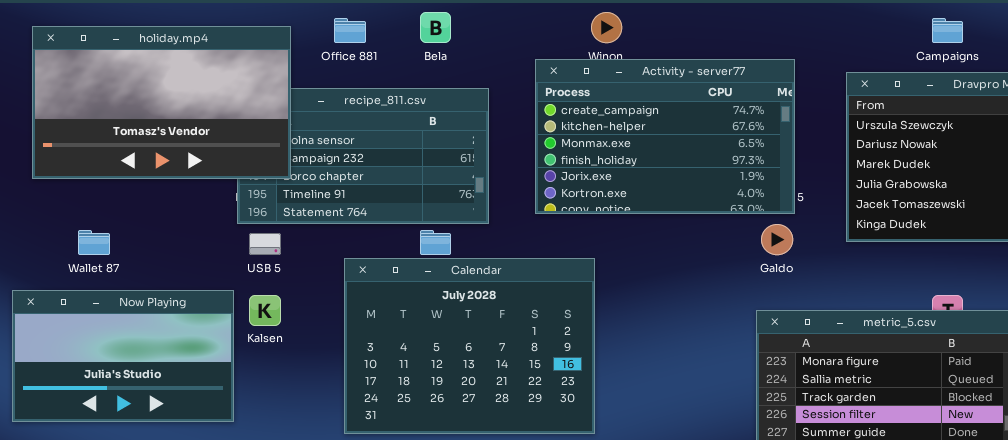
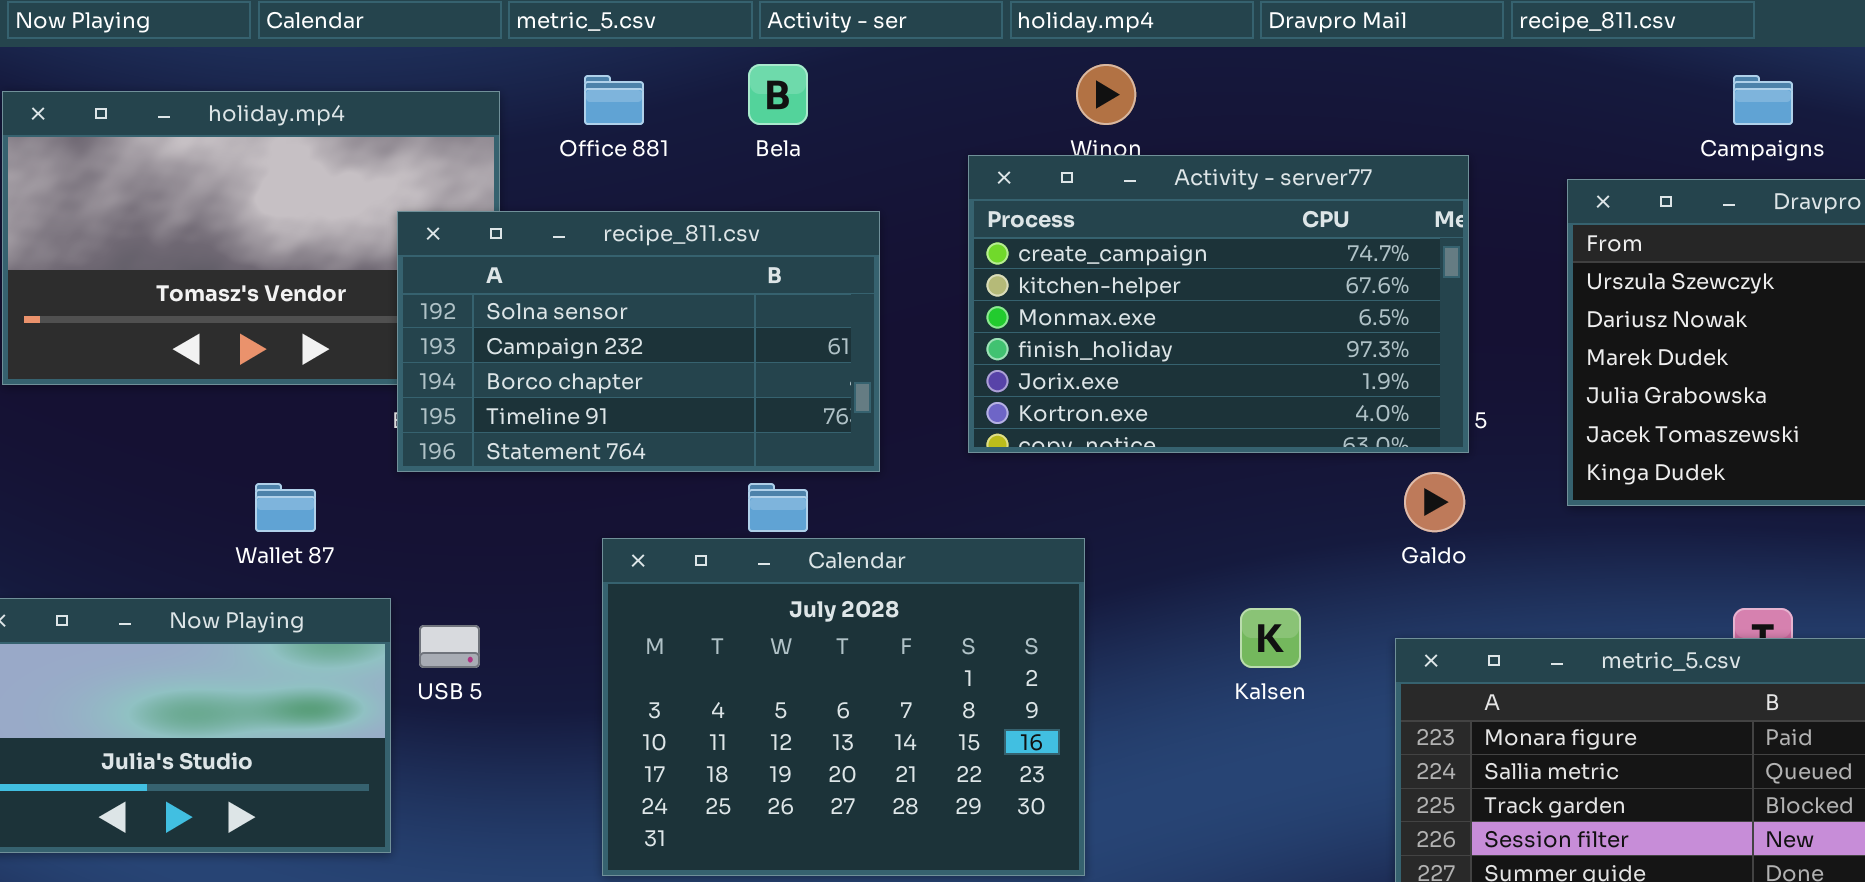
recipe_811.csv: [237,88,489,224] -> [397,211,880,472], raised
Wallet 87: [78,230,110,255] -> [255,483,316,532], moved
USB 5: [249,233,281,255] -> [419,625,480,668], moved
Kalsen: [249,295,281,326] -> [1240,608,1301,668], moved

